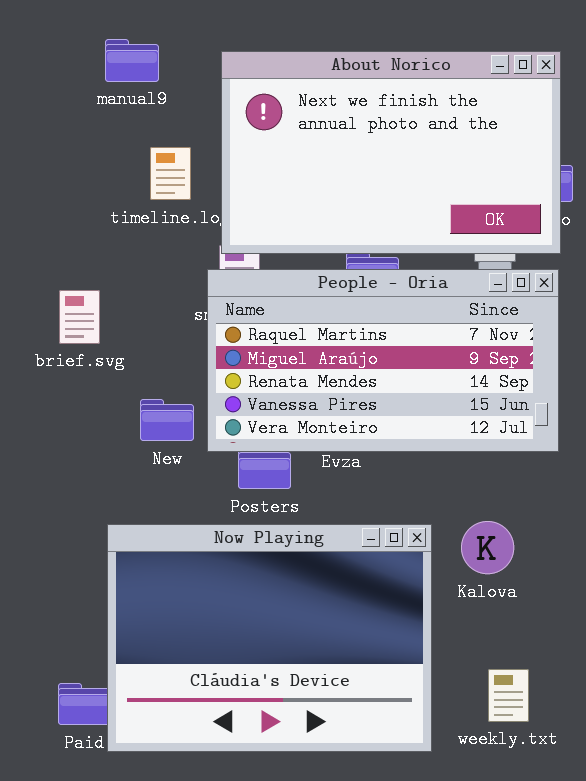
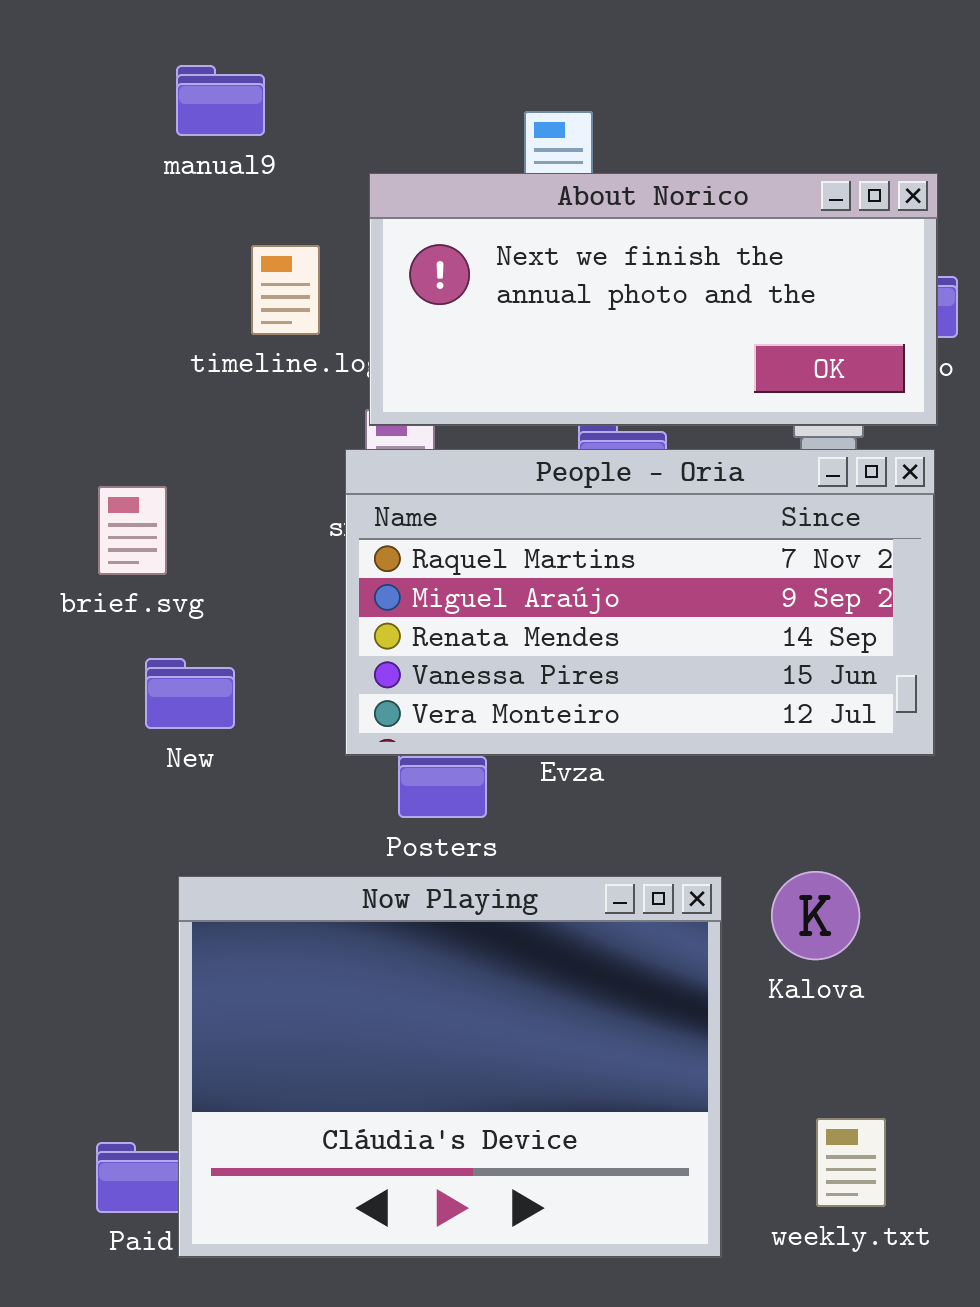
About Norico: [221,51,561,254] -> [369,173,938,426], resized
New: [140,399,194,441] -> [145,658,235,729], moved

